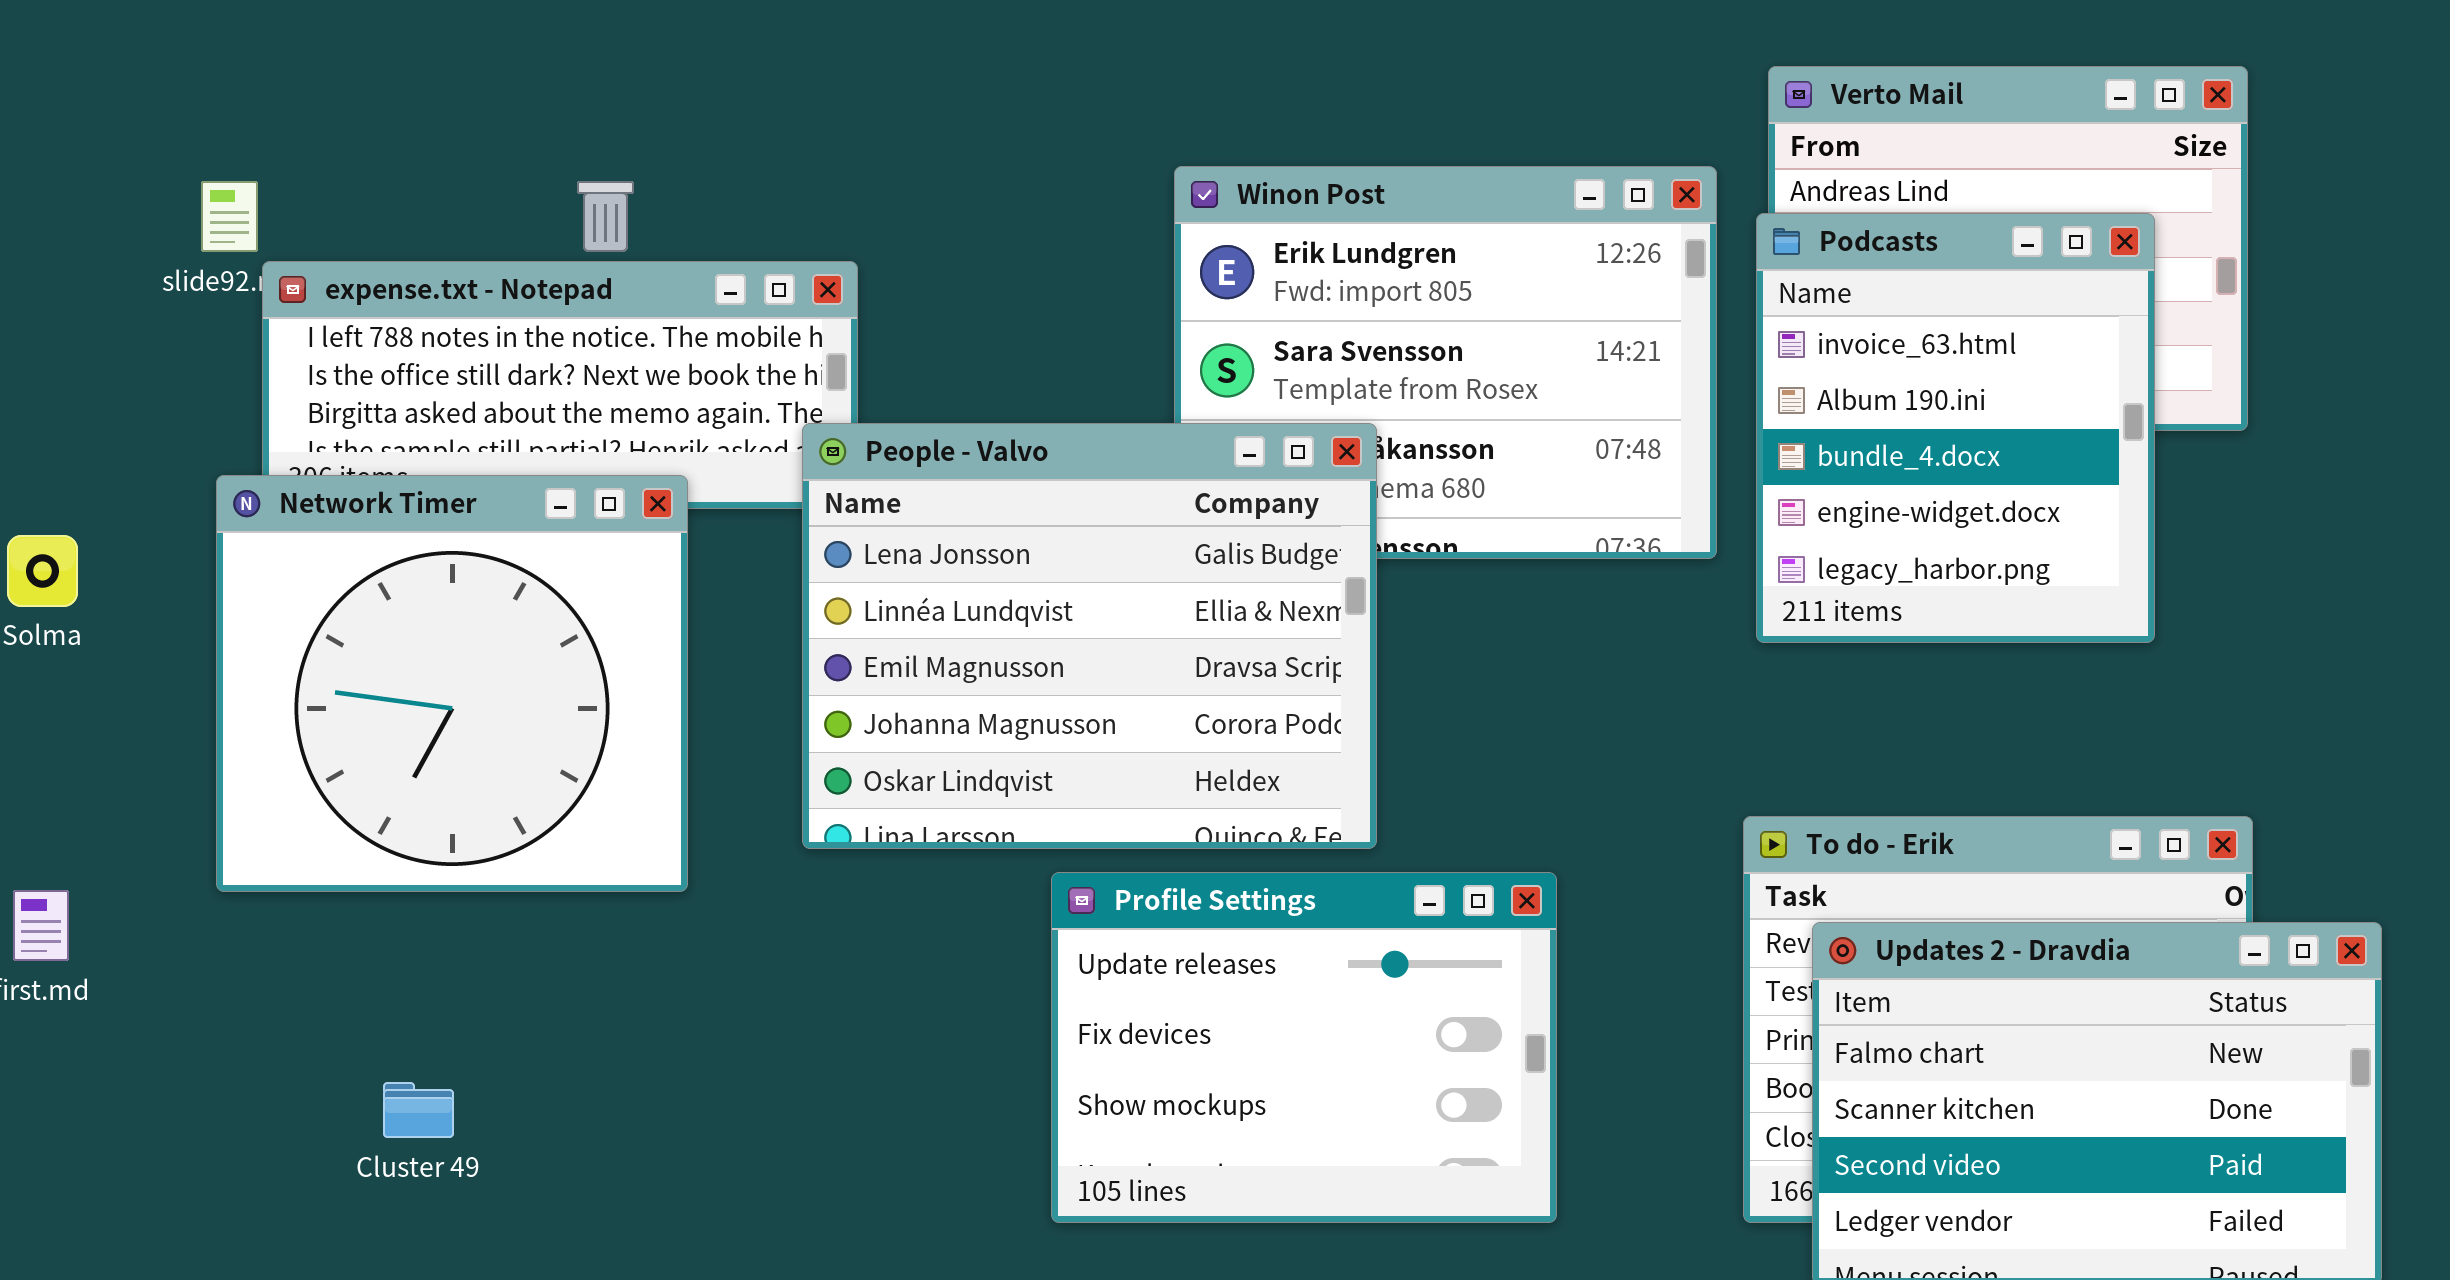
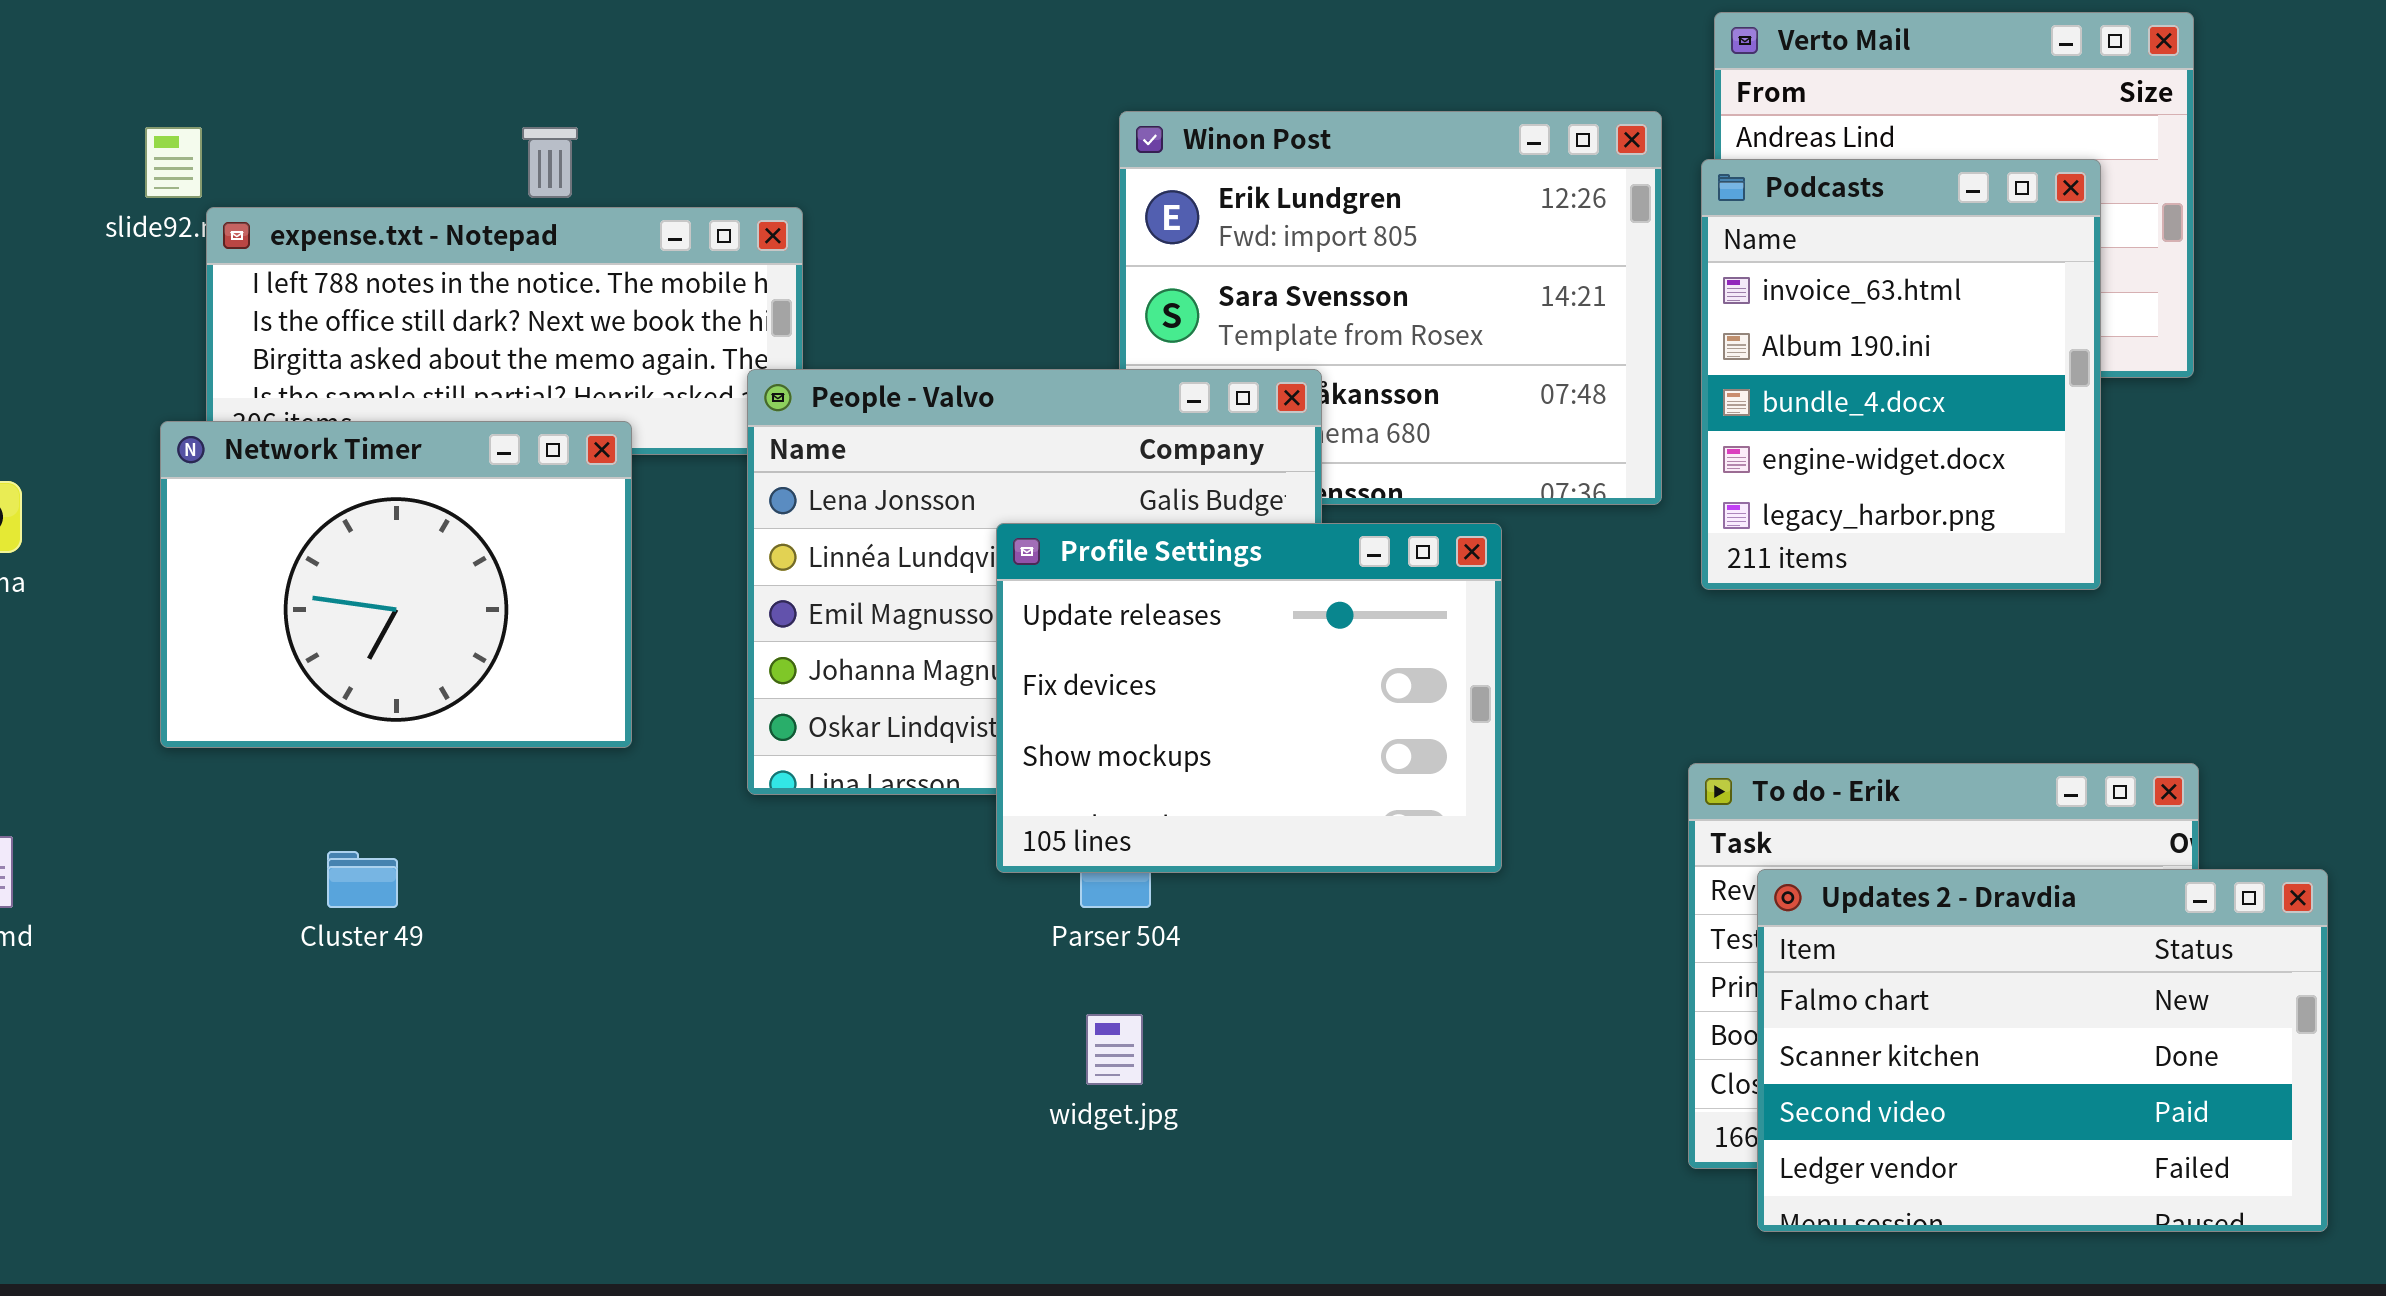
Network Timer: [216,475,688,892] -> [160,421,632,748], resized
Profile Settings: [1051,872,1557,1223] -> [996,523,1502,873], moved
Cluster 49: [383,1082,454,1138] -> [327,851,398,908], moved

